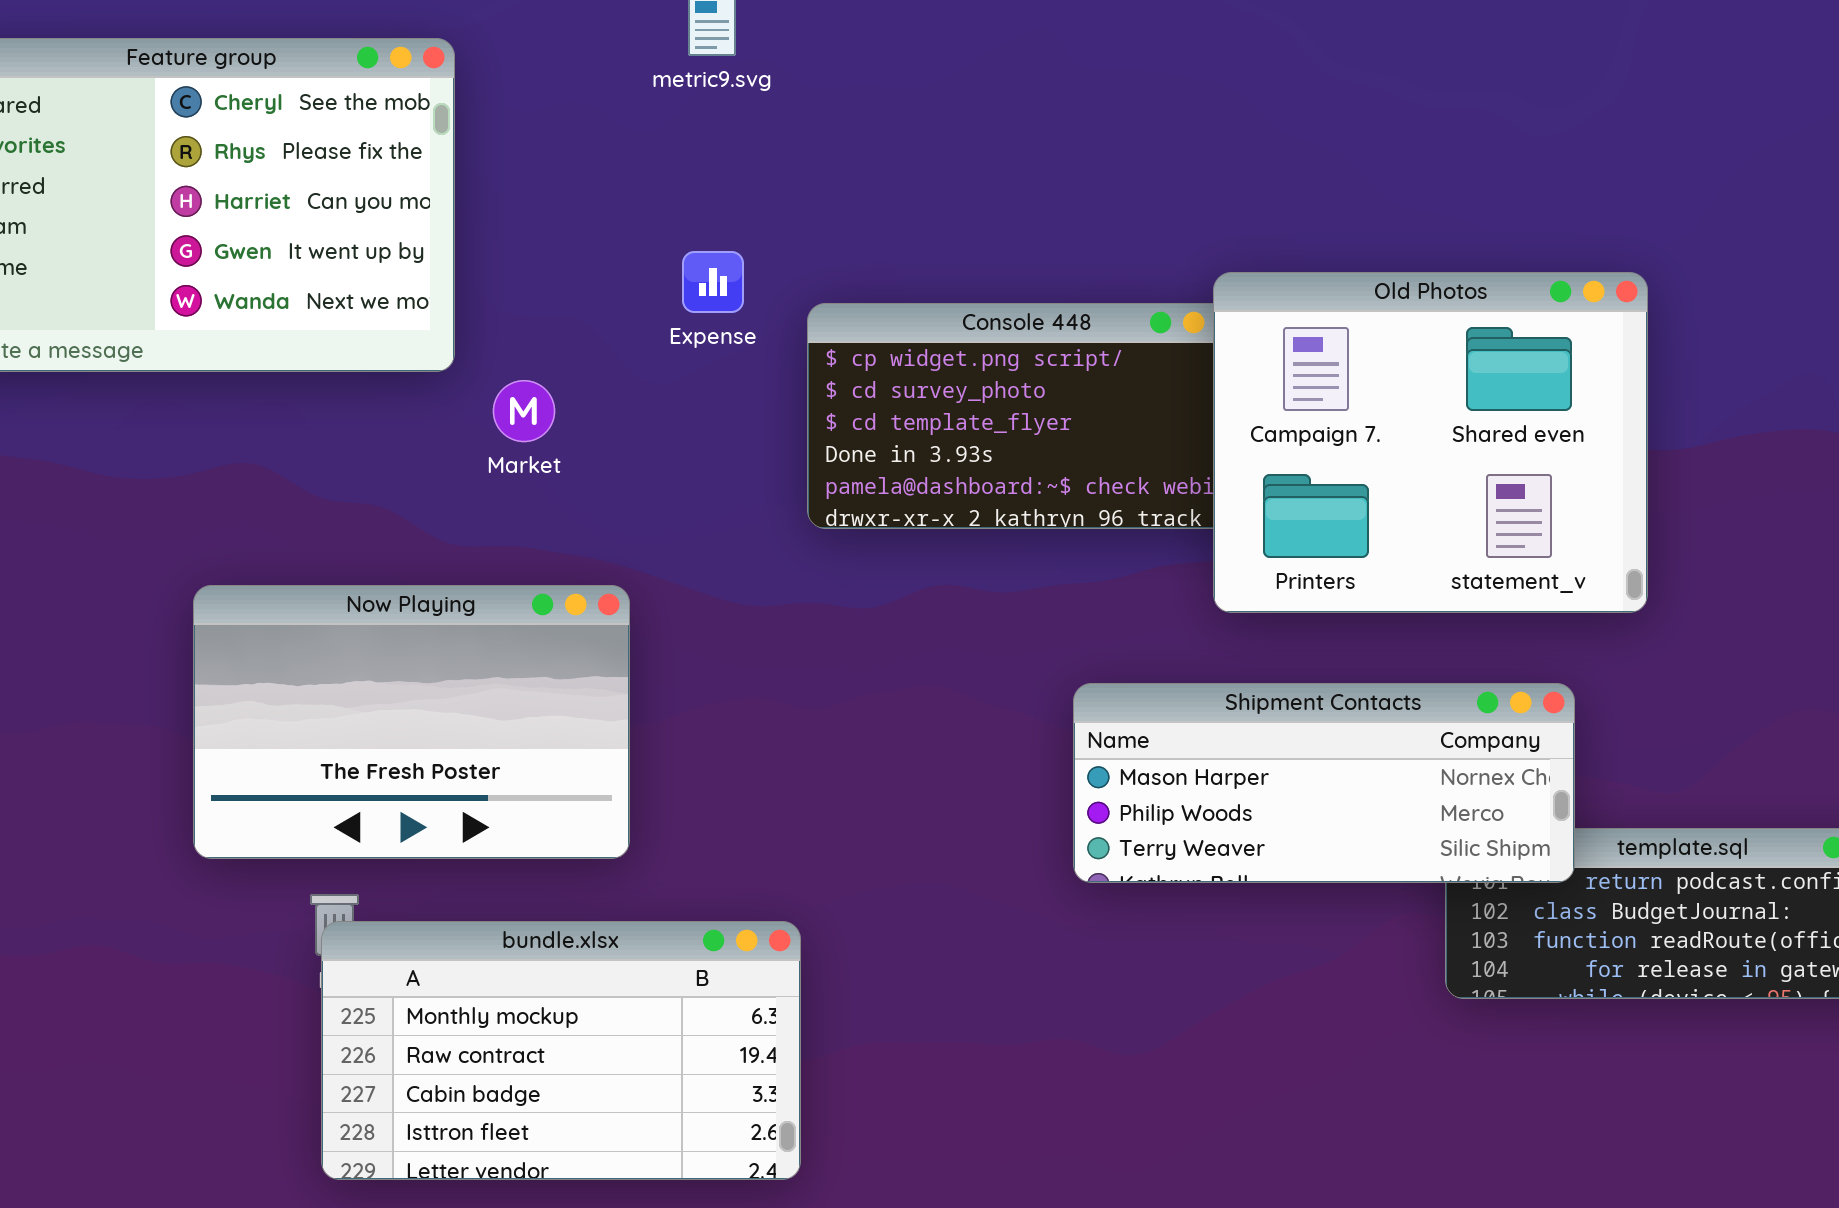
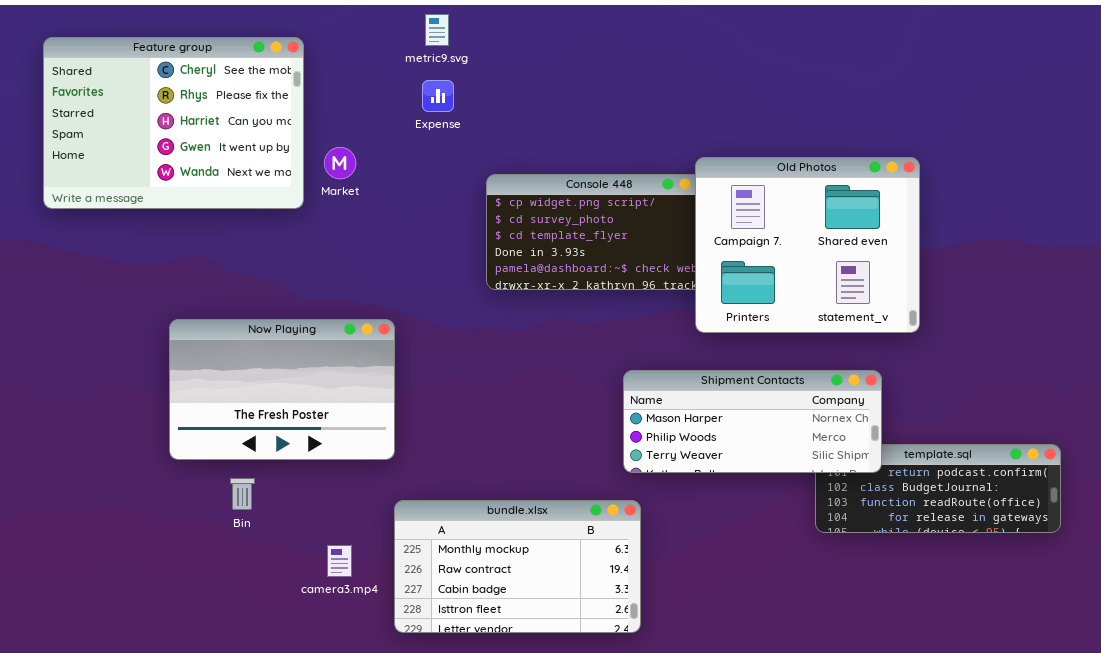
Expense: [682,251,744,313] -> [422,80,454,112], moved
Market: [493,380,555,442] -> [324,147,356,179], moved
bundle.xlsx: [321,921,801,1180] -> [394,500,641,633], moved

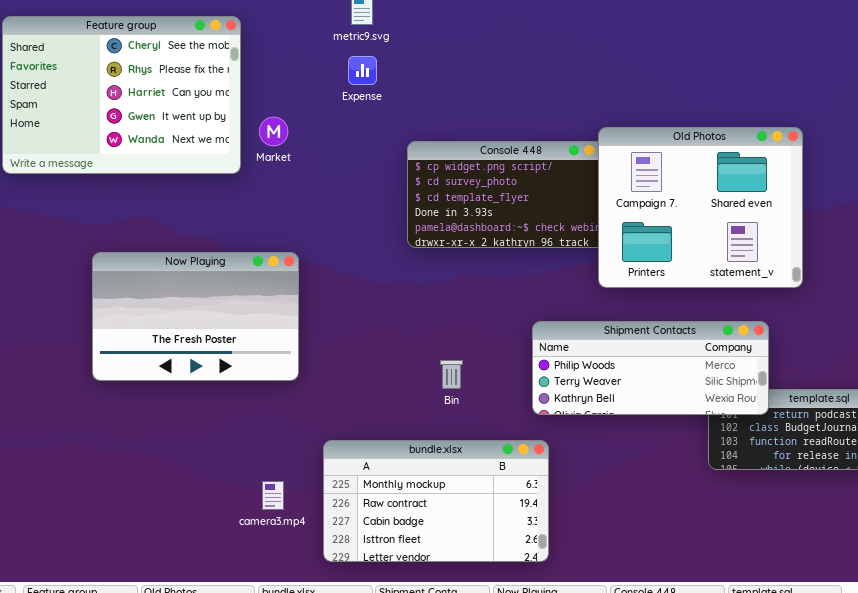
Now Playing: [169,319,395,460] -> [92,252,299,381], moved
Shipment Contacts: [623,370,882,473] -> [532,321,769,415], scrolled down 1 row
Bin: [230,478,255,510] -> [440,360,463,389], moved

